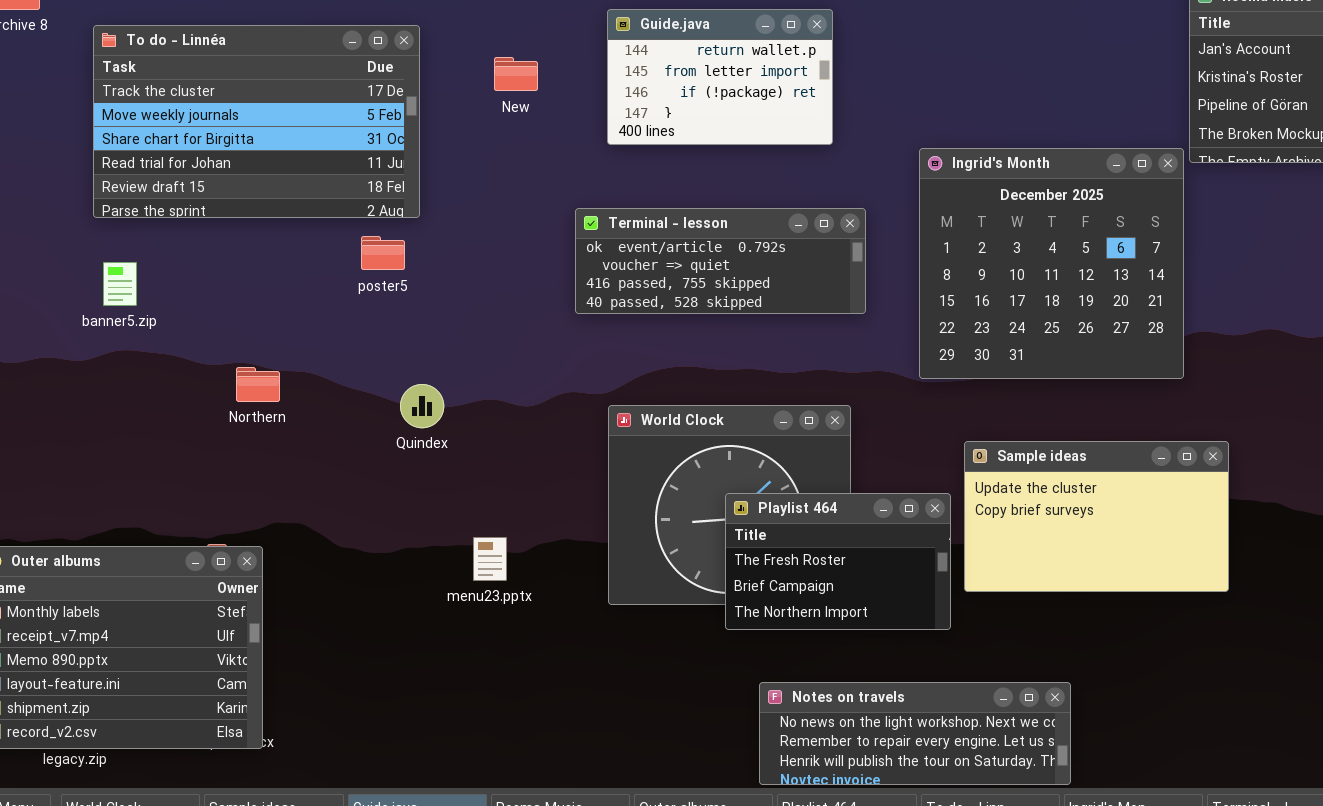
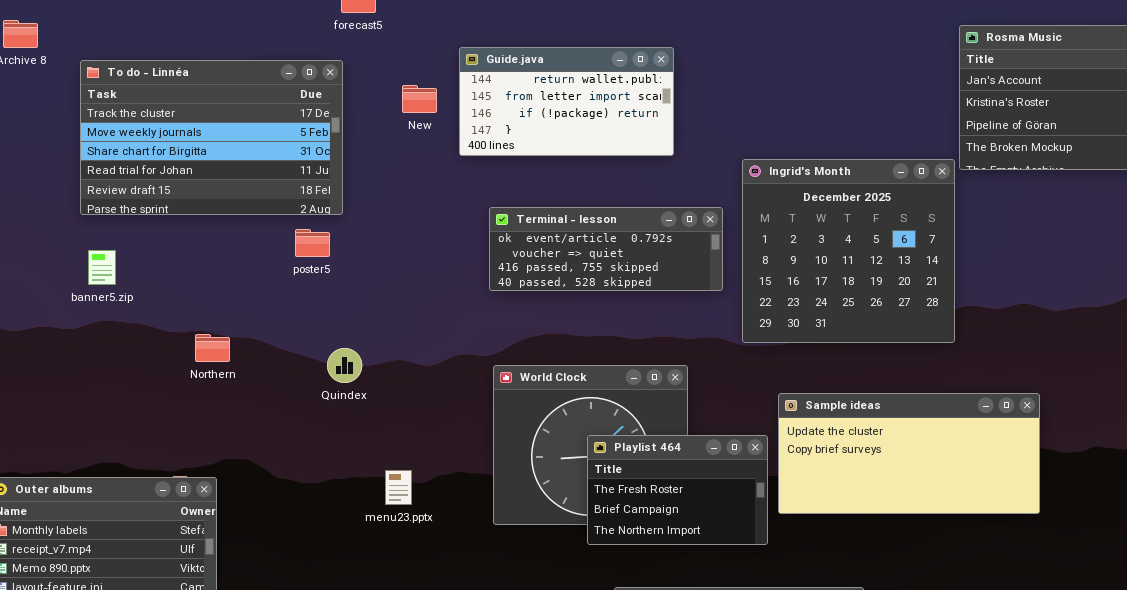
Guide.java: [607,9,833,145] -> [459,47,674,156], resized
Terminal - lesson: [575,208,866,314] -> [489,207,723,291], moved
Sample ideas: [964,441,1229,592] -> [778,393,1040,514], resized

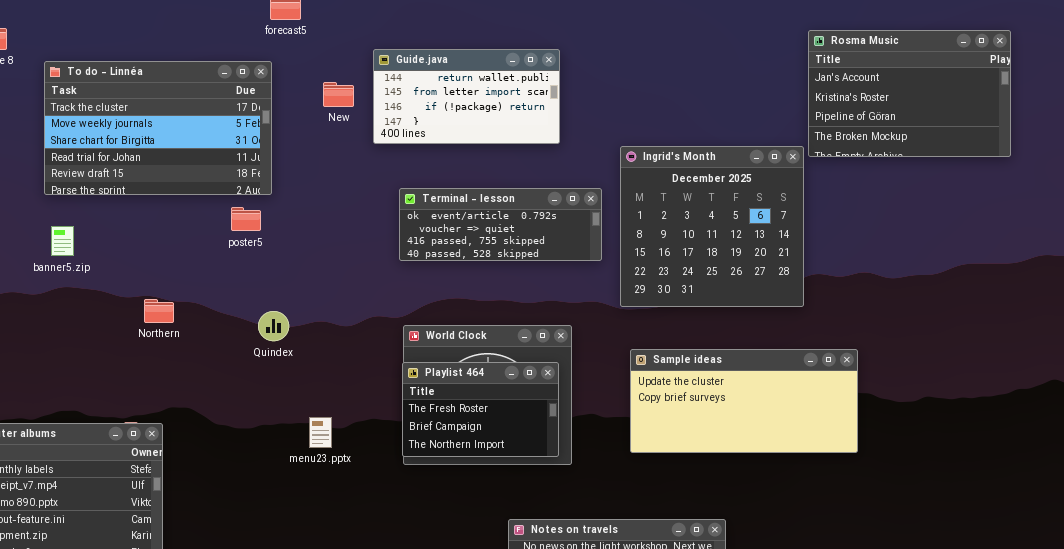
Sample ideas: [778,393,1040,514] -> [630,349,858,453], moved
Playlist 464: [587,435,768,545] -> [402,362,559,457], moved

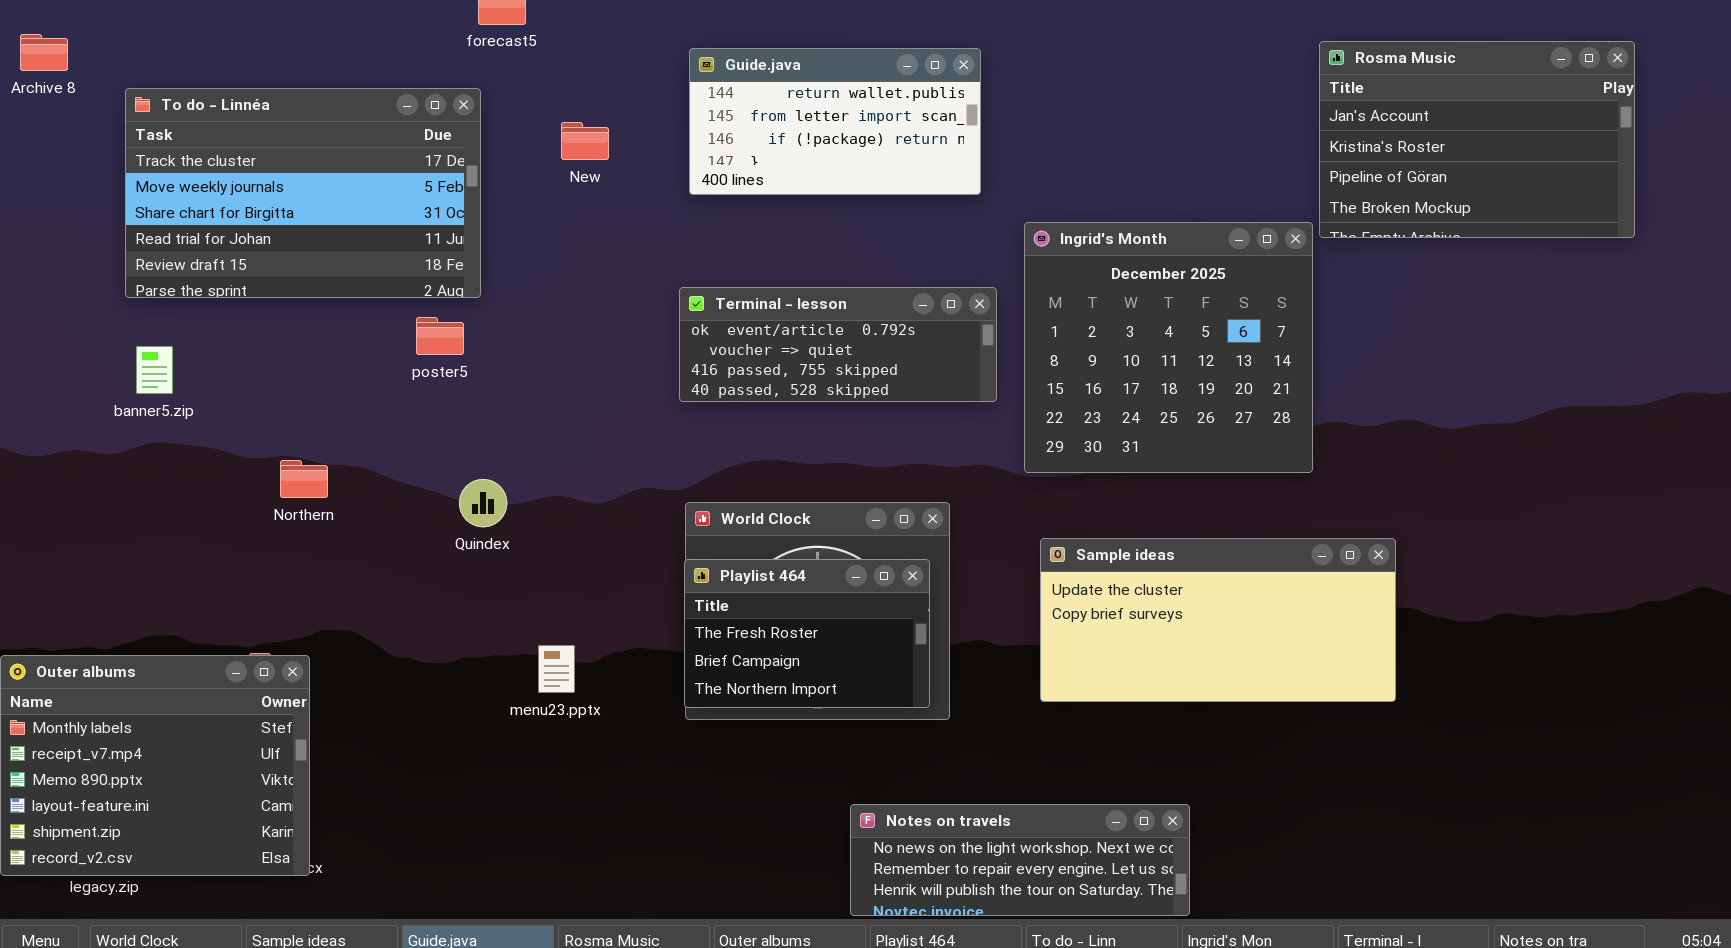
Guide.java: [373,49,560,144] -> [689,48,981,195], moved

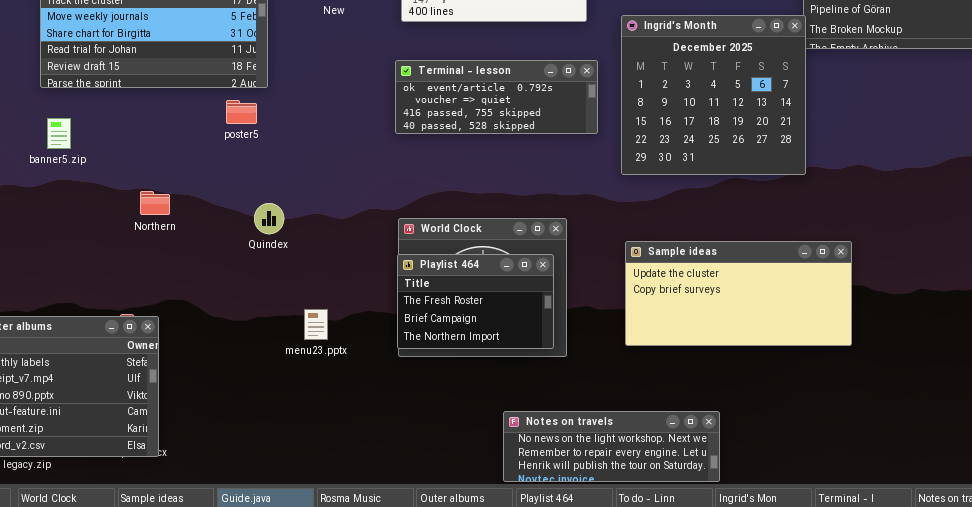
Ingrid's Month: [1024,222,1313,473] -> [621,15,806,175], moved
Terminal - lesson: [679,287,997,402] -> [395,60,598,134], moved

